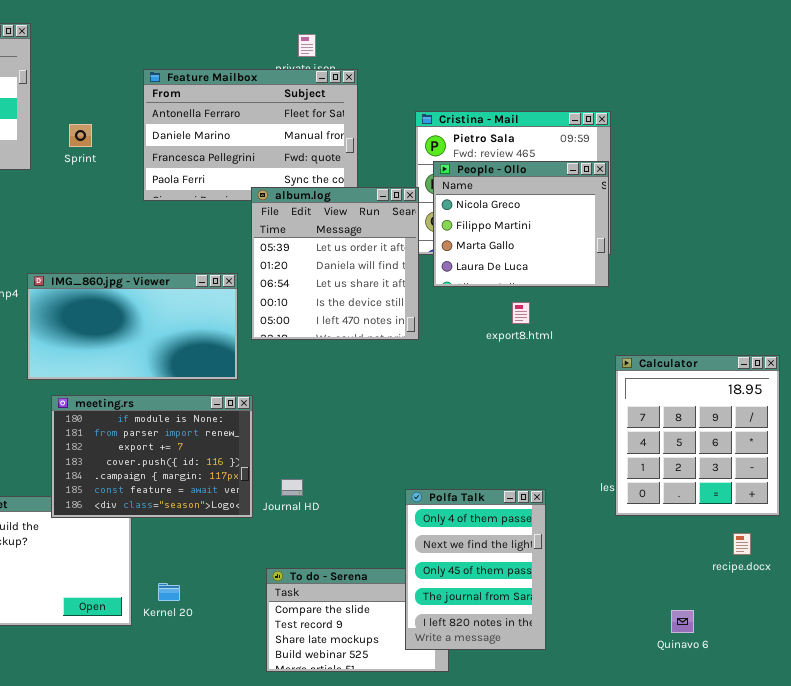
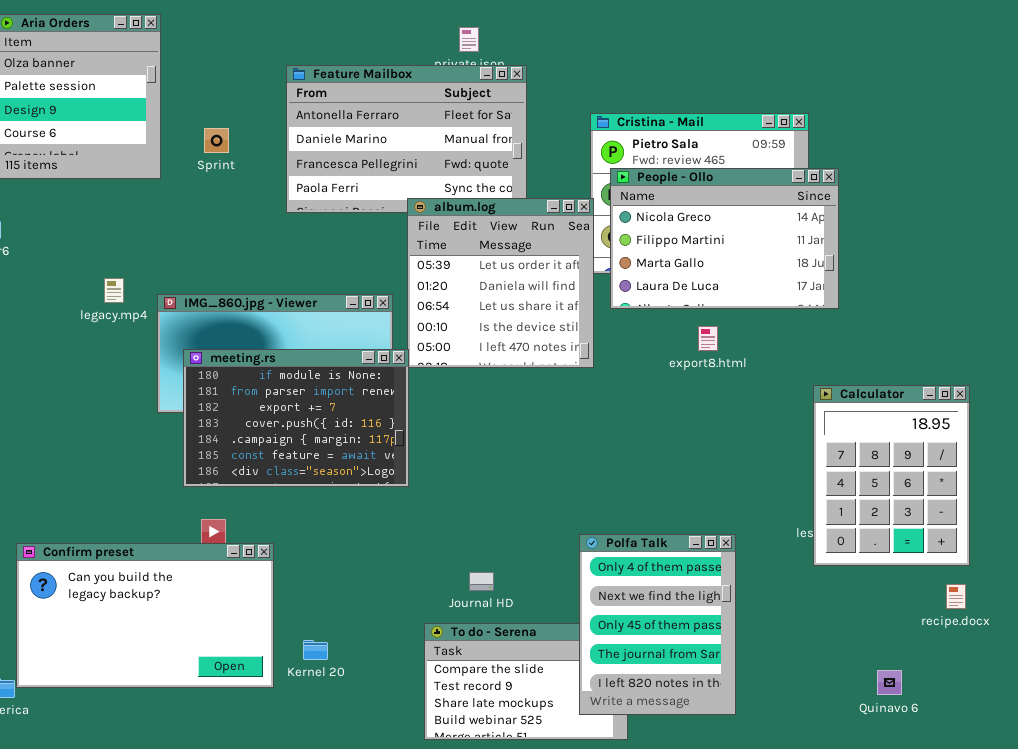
People - Ollo: [433,161,609,287] -> [610,168,839,309], resized
Calculator: [615,355,780,516] -> [813,385,970,566], resized
meeting.rs: [51,395,253,518] -> [183,349,409,487], moved
Journal HD: [281,479,303,496] -> [469,572,494,591], moved

